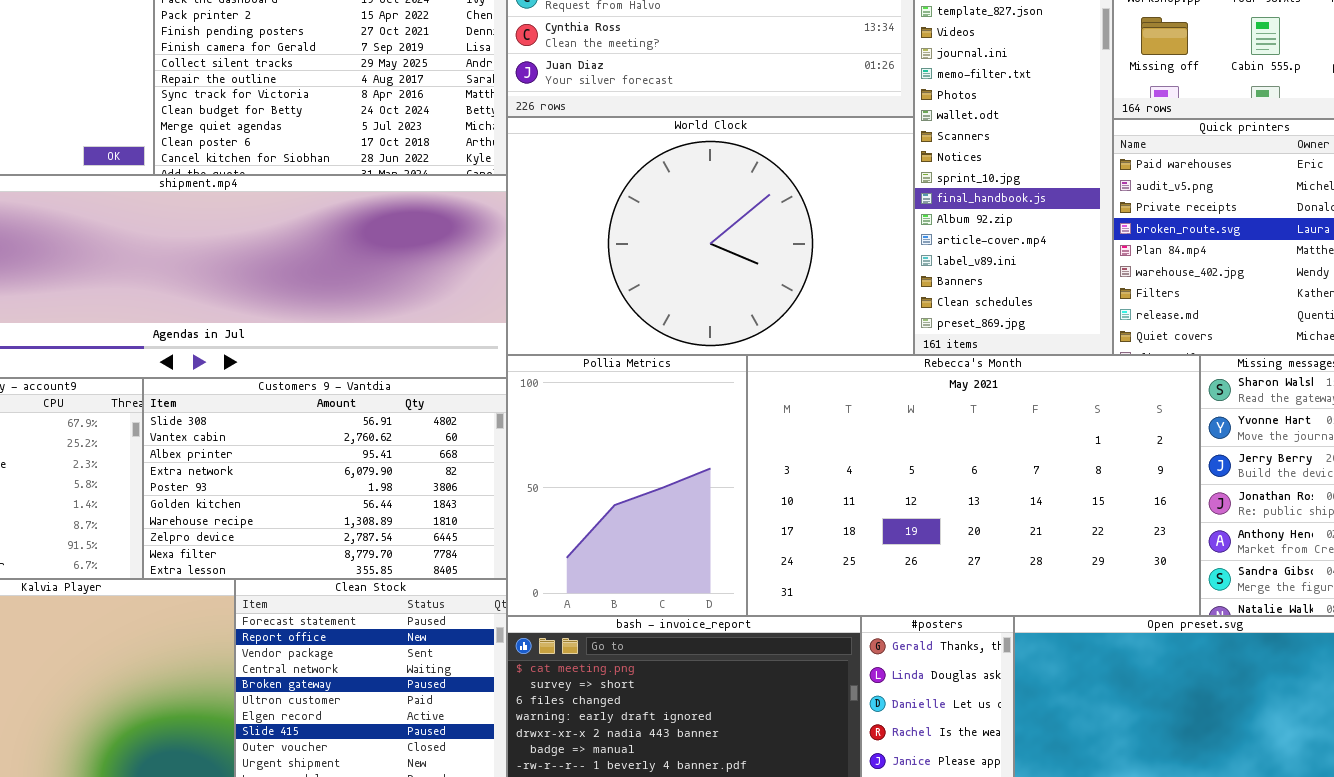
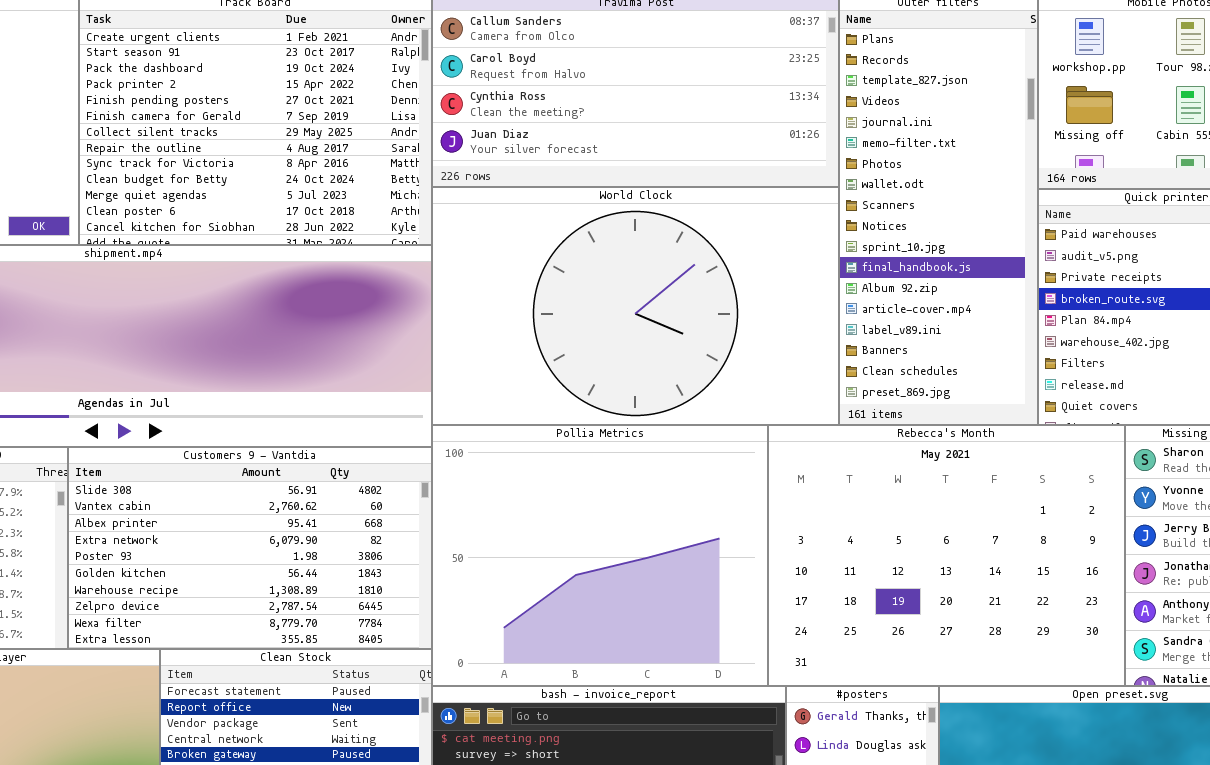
Pollia Metrics: [507,355,747,616] -> [432,425,768,686], resized
Rebecca's Month: [747,355,1200,616] -> [768,425,1125,686], resized

